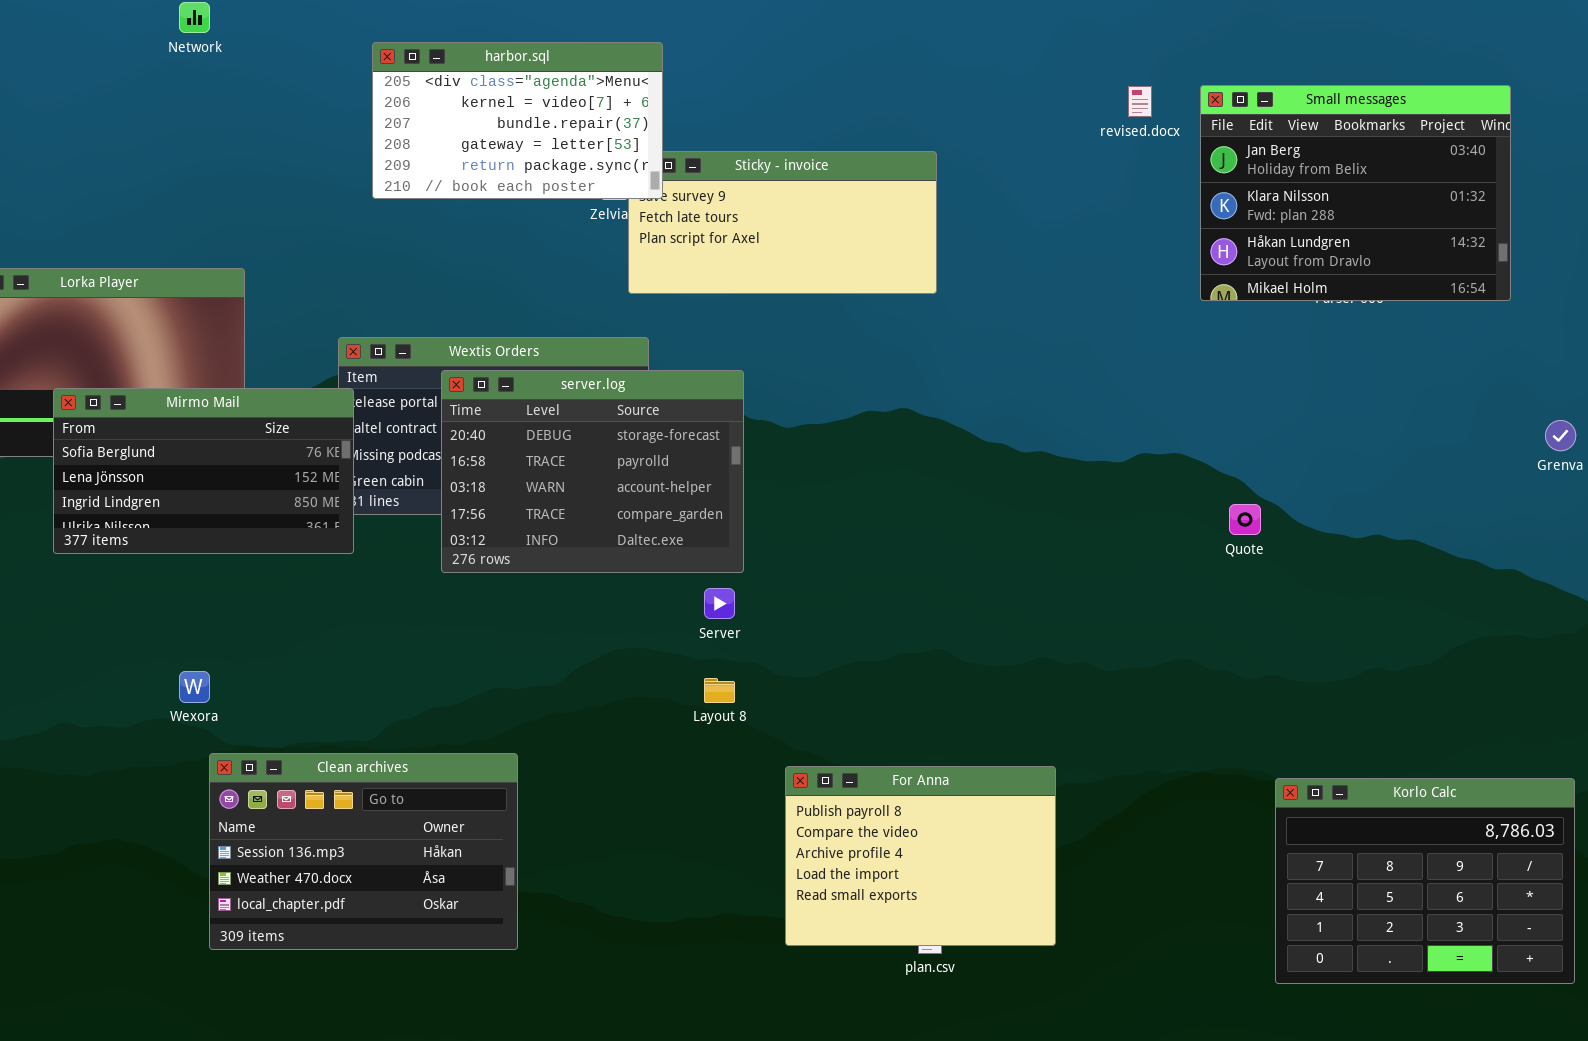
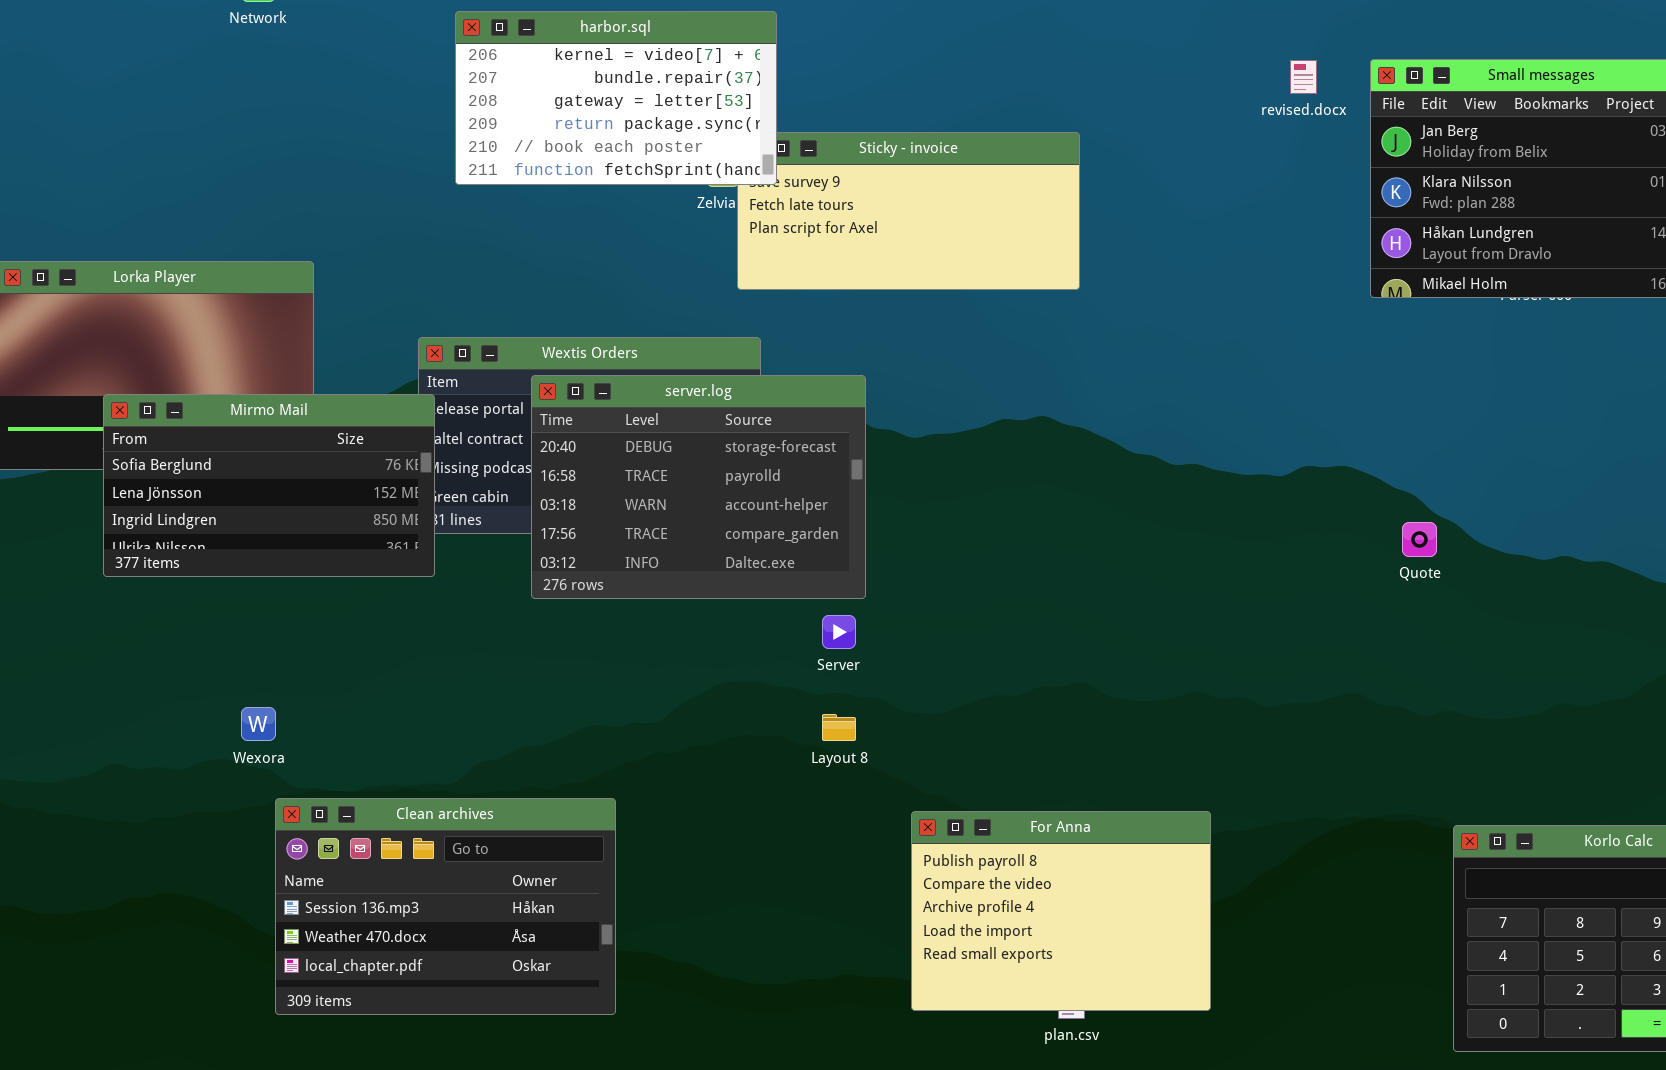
harbor.sql: [372,42,663,199] -> [455,11,777,185], scrolled down 1 row

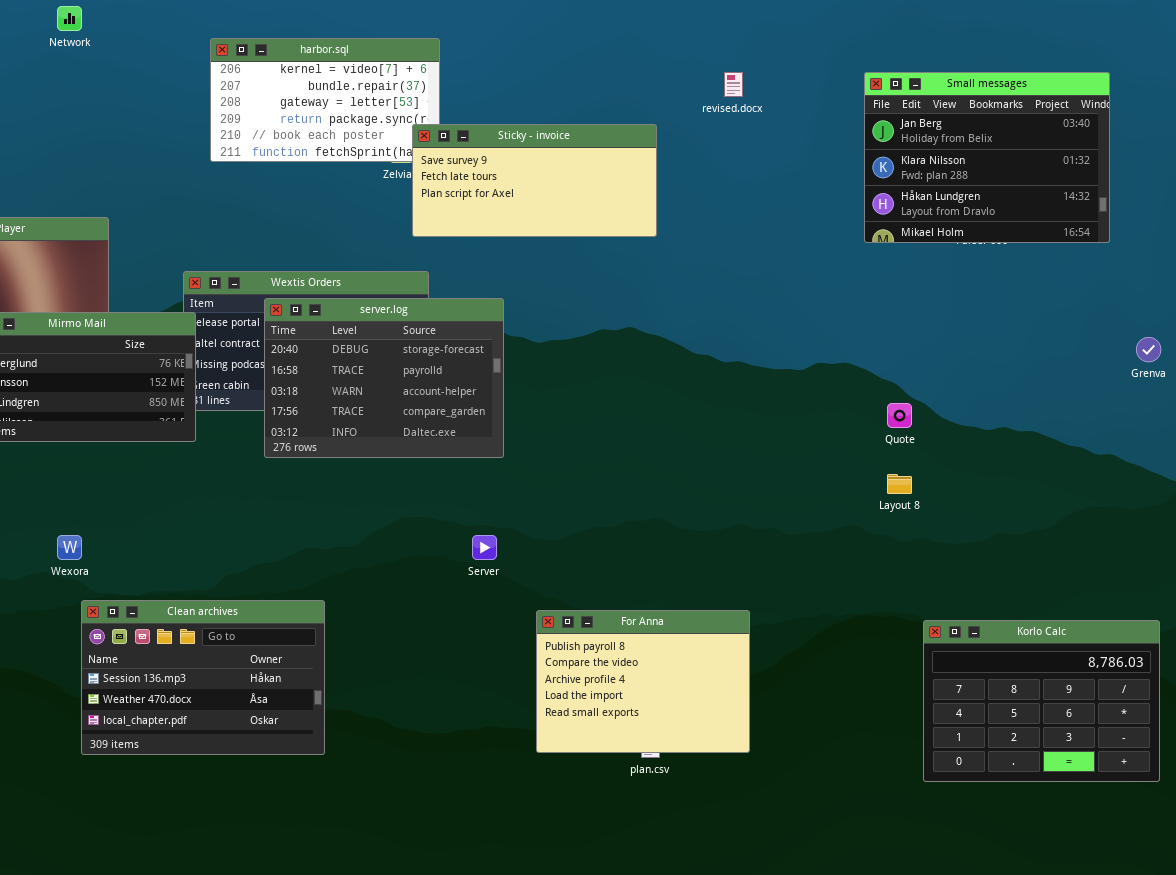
revised.docx: [1290,60,1317,94] -> [724,72,743,97], moved
Sticky - invoice: [737,132,1080,290] -> [412,124,657,237], raised
Server: [822,615,856,649] -> [472,535,497,560], moved
Layout 8: [822,714,856,741] -> [887,474,912,494], moved

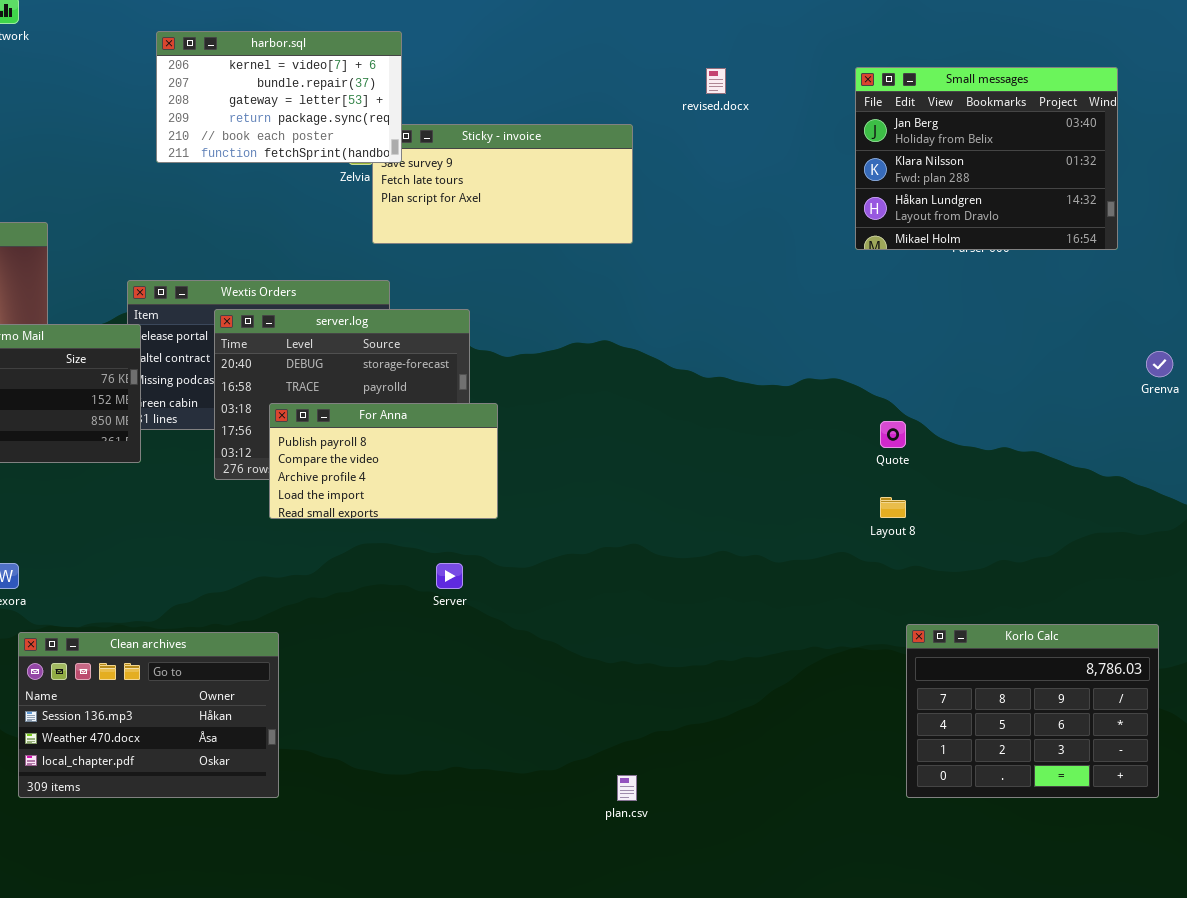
harbor.sql: [210,38,440,162] -> [156,31,402,163], raised
For Anna: [536,610,750,753] -> [269,403,498,519], moved, resized
Korlo Calc: [923,620,1160,782] -> [906,624,1159,798], moved

